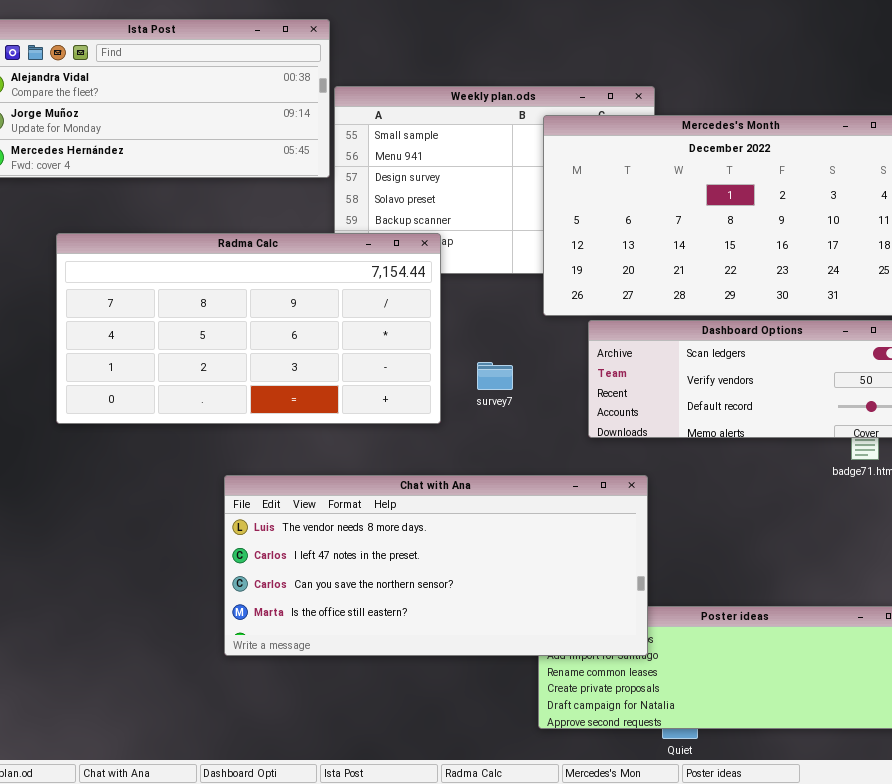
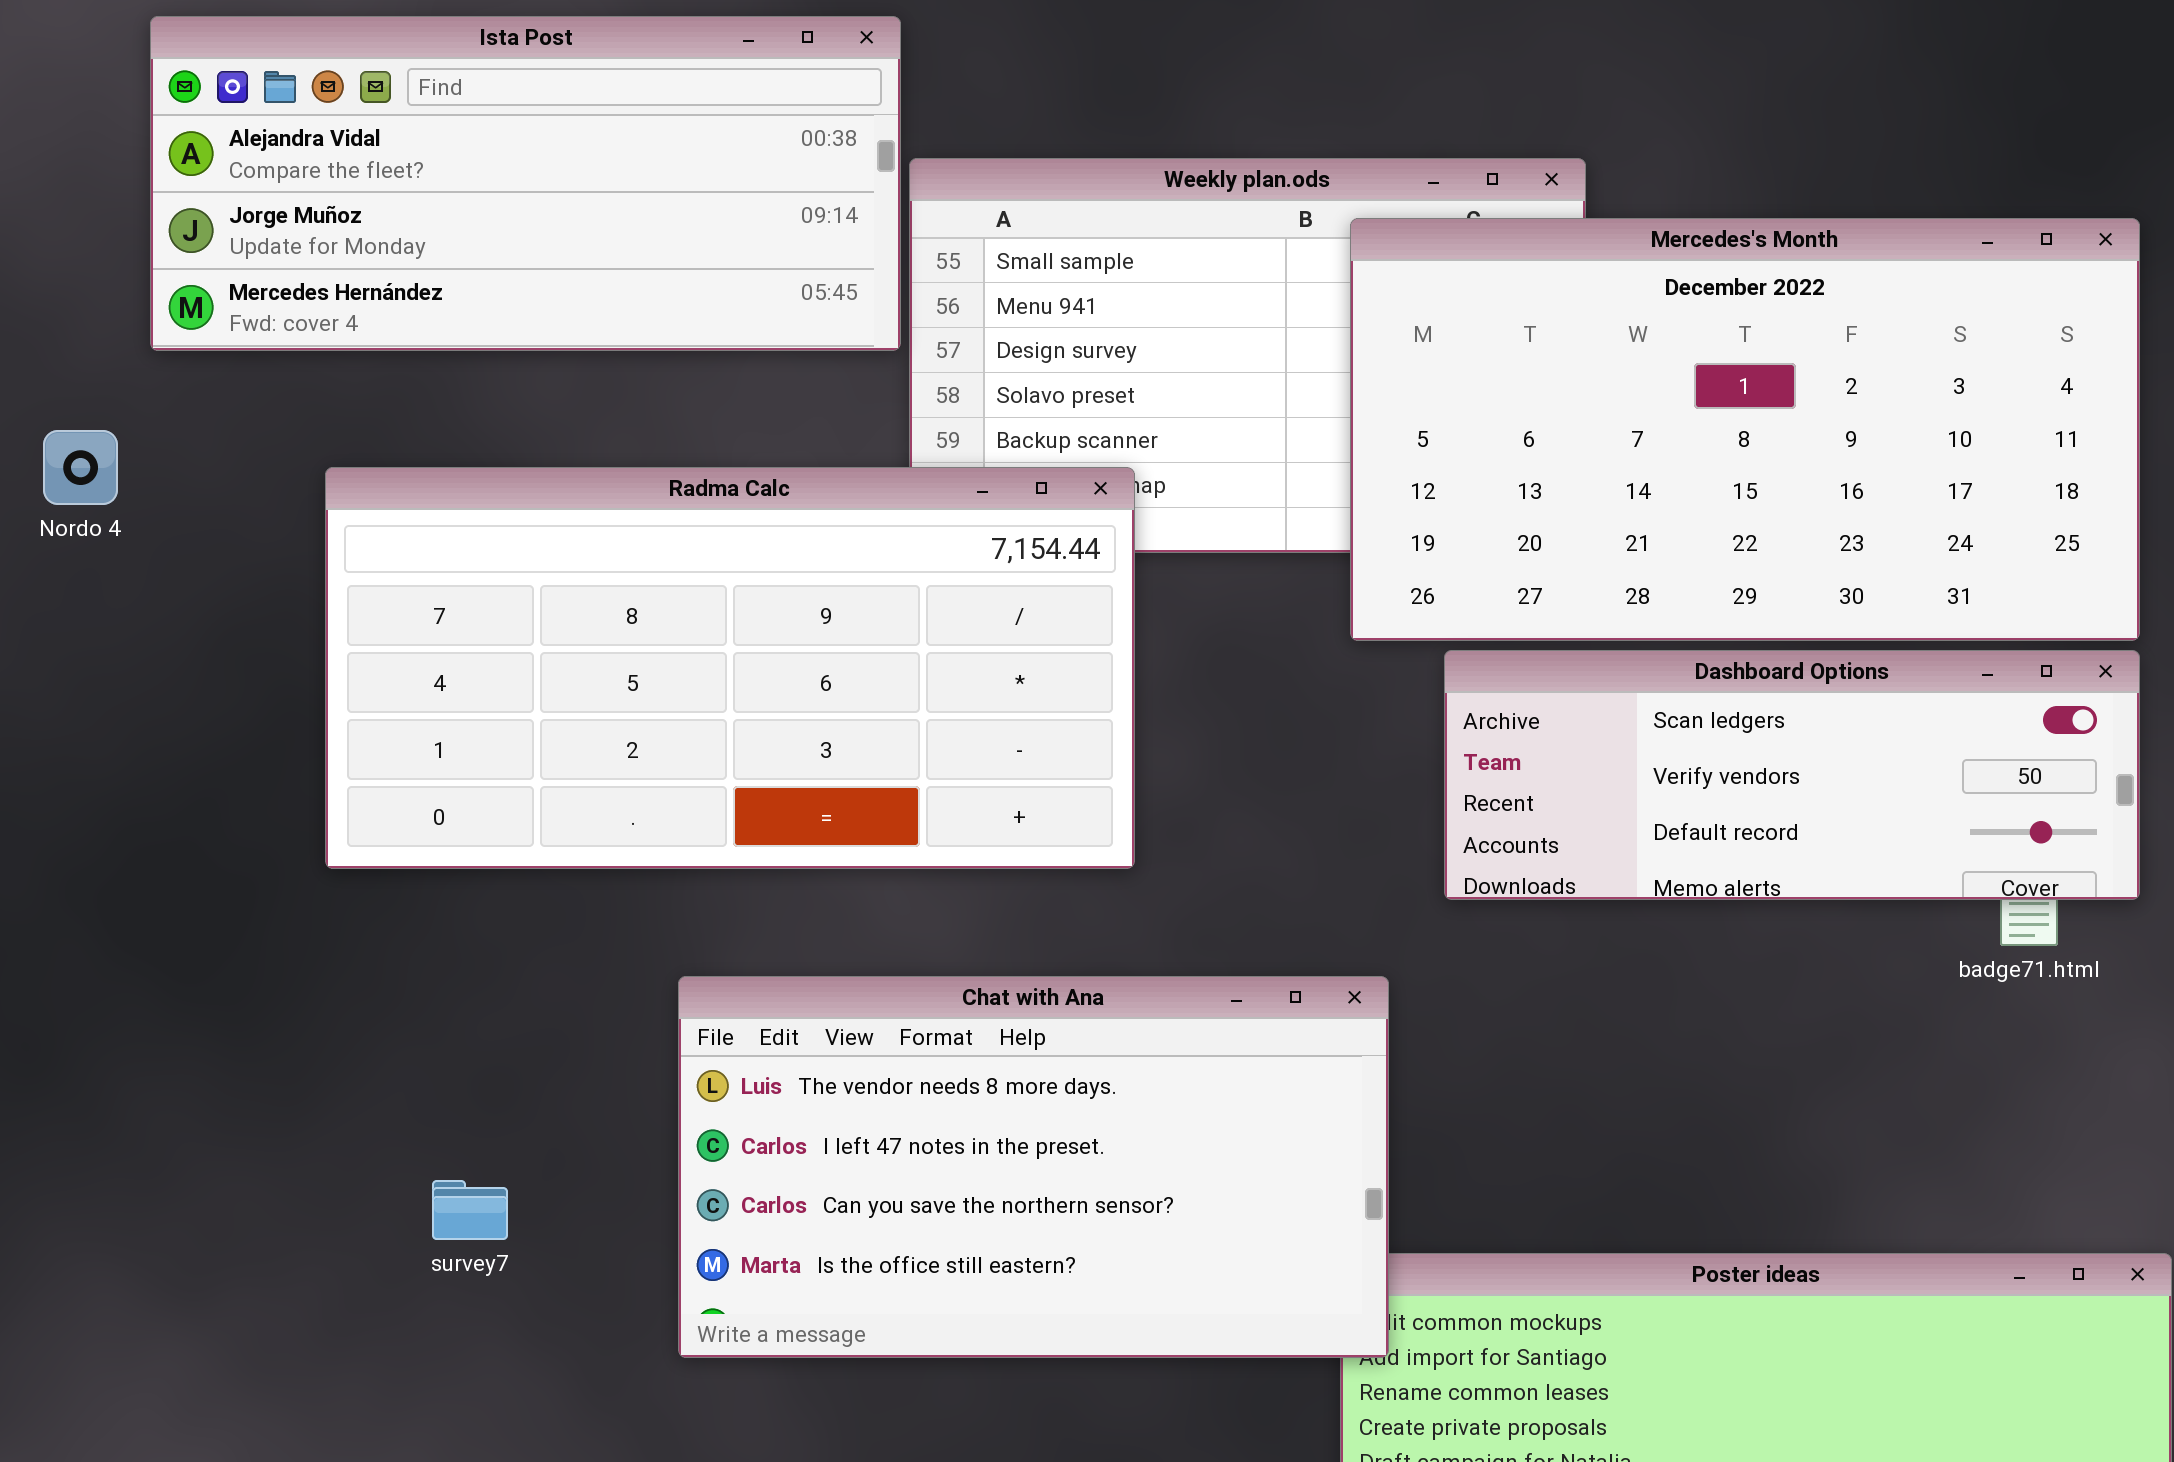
survey7: [477,362,513,390] -> [432,1180,508,1240], moved
Chat with Ana: [224,475,648,656] -> [678,976,1389,1358], resized

